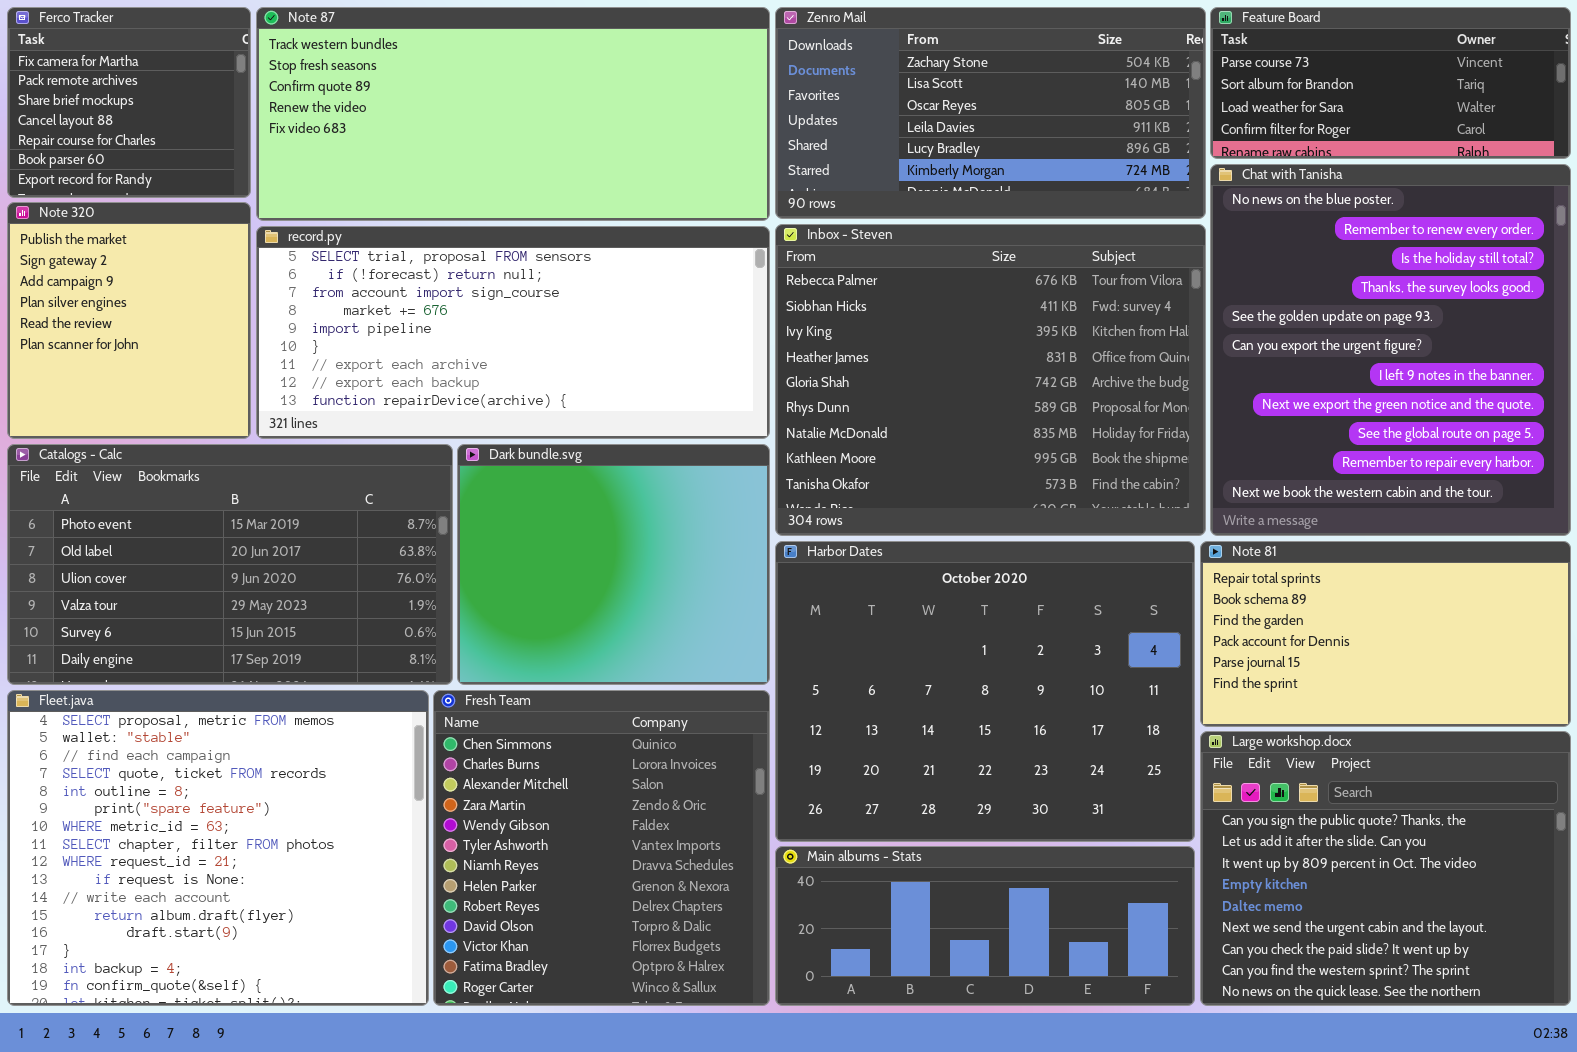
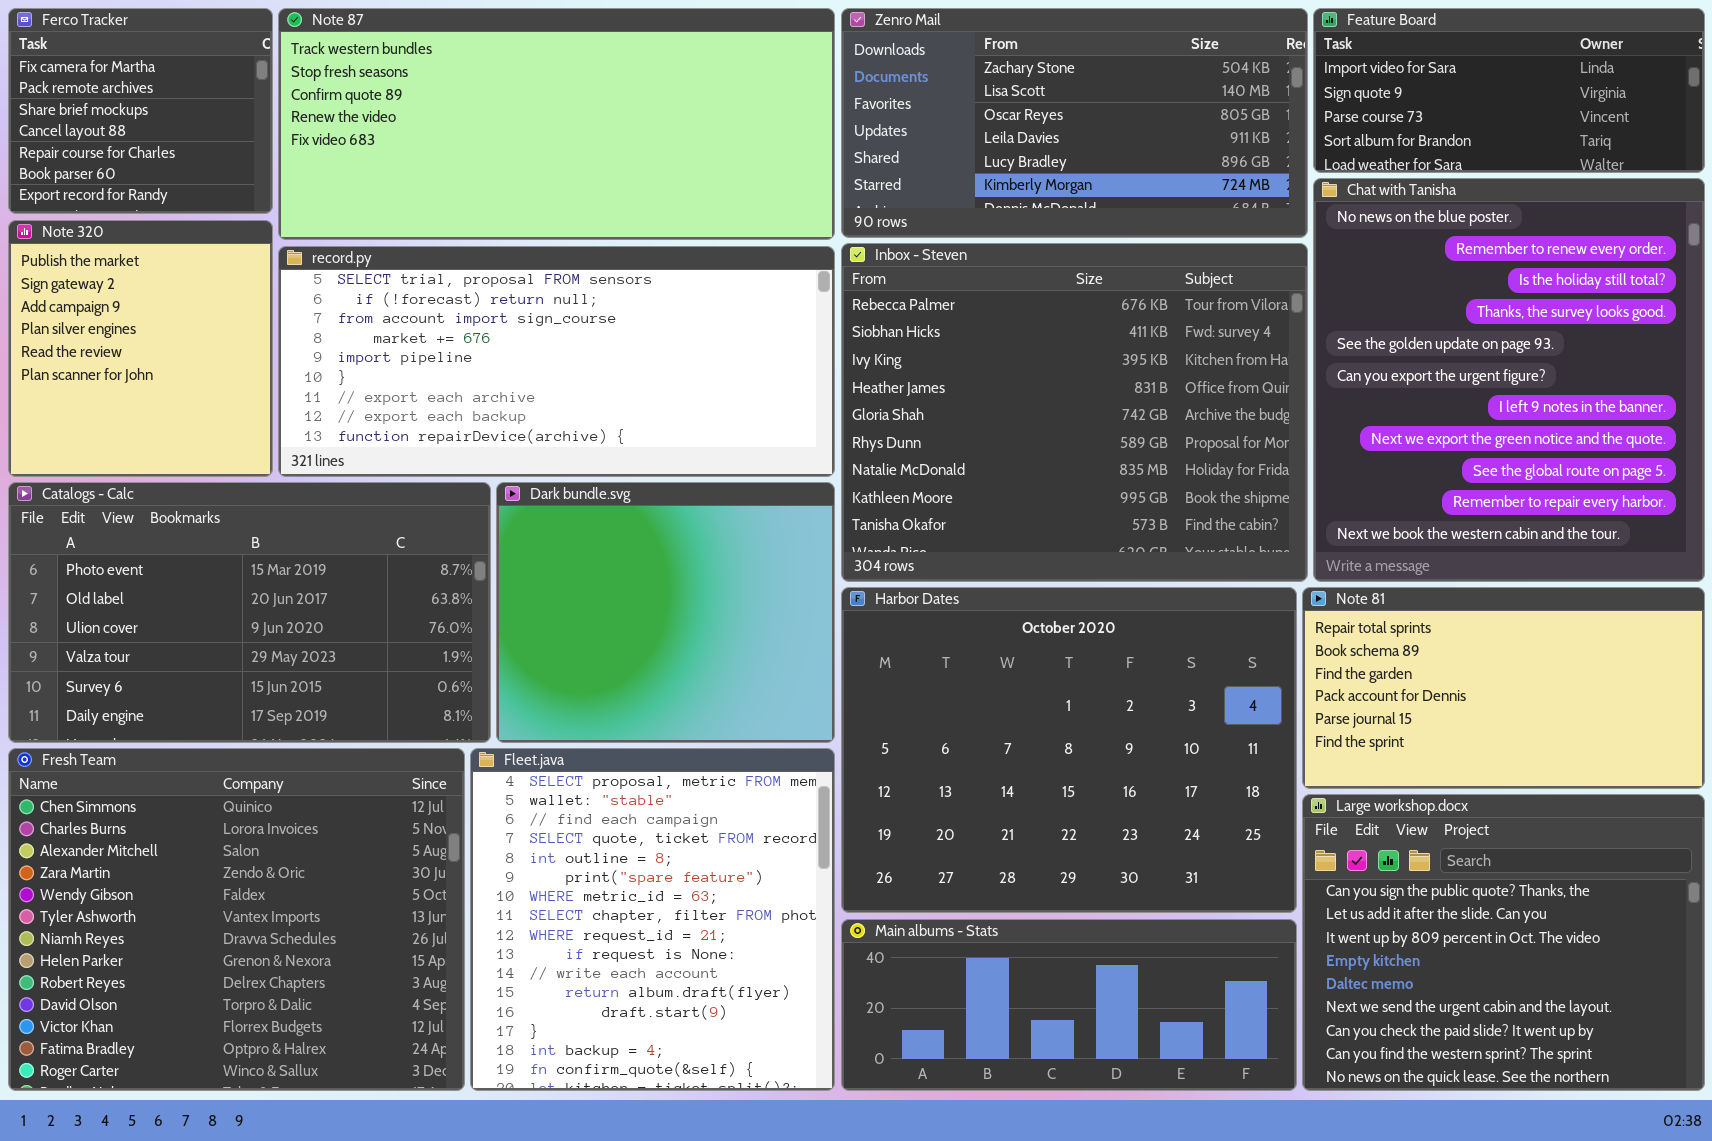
Feature Board: [1210,7,1571,159] -> [1313,8,1705,173], scrolled up 2 rows
Fleet.java: [7,690,429,1006] -> [470,748,835,1091], moved, resized
Fresh Team: [433,690,770,1006] -> [8,748,465,1091], moved, resized

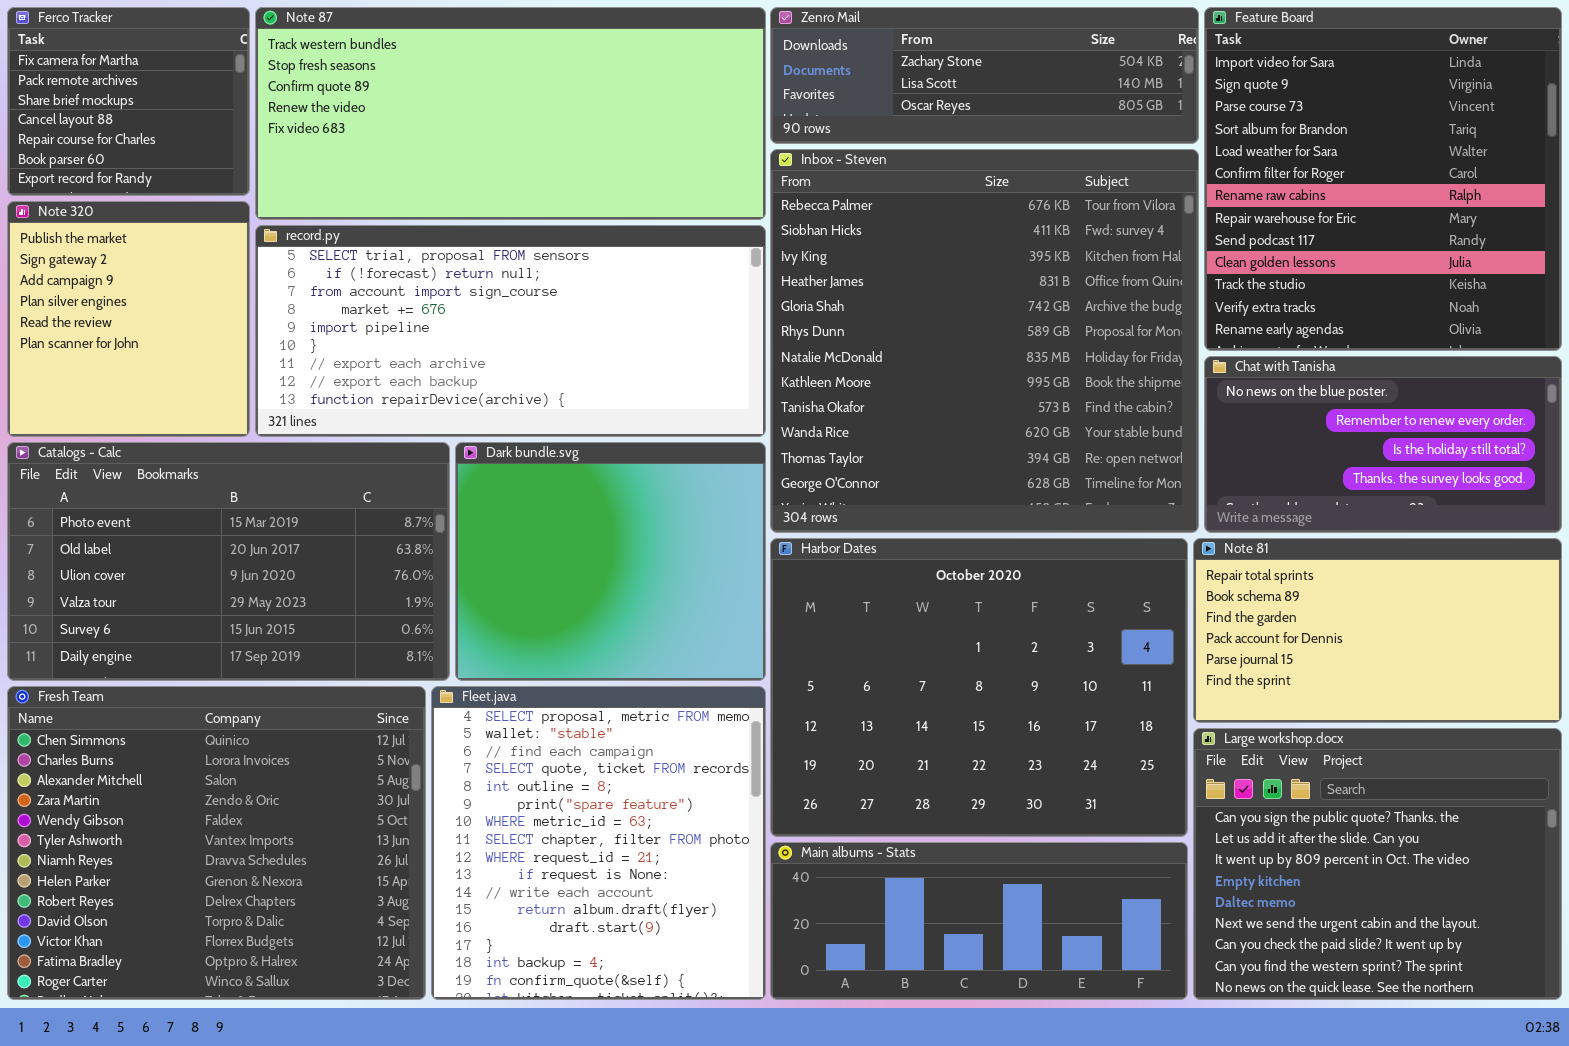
Zenro Mail: [841,8,1308,238] -> [770,7,1199,144], resized
Feature Board: [1313,8,1705,173] -> [1204,7,1562,351], resized
Chat with Tanisha: [1313,178,1705,582] -> [1204,356,1562,533], resized
Inbox - Steven: [841,243,1308,582] -> [770,149,1199,533], resized

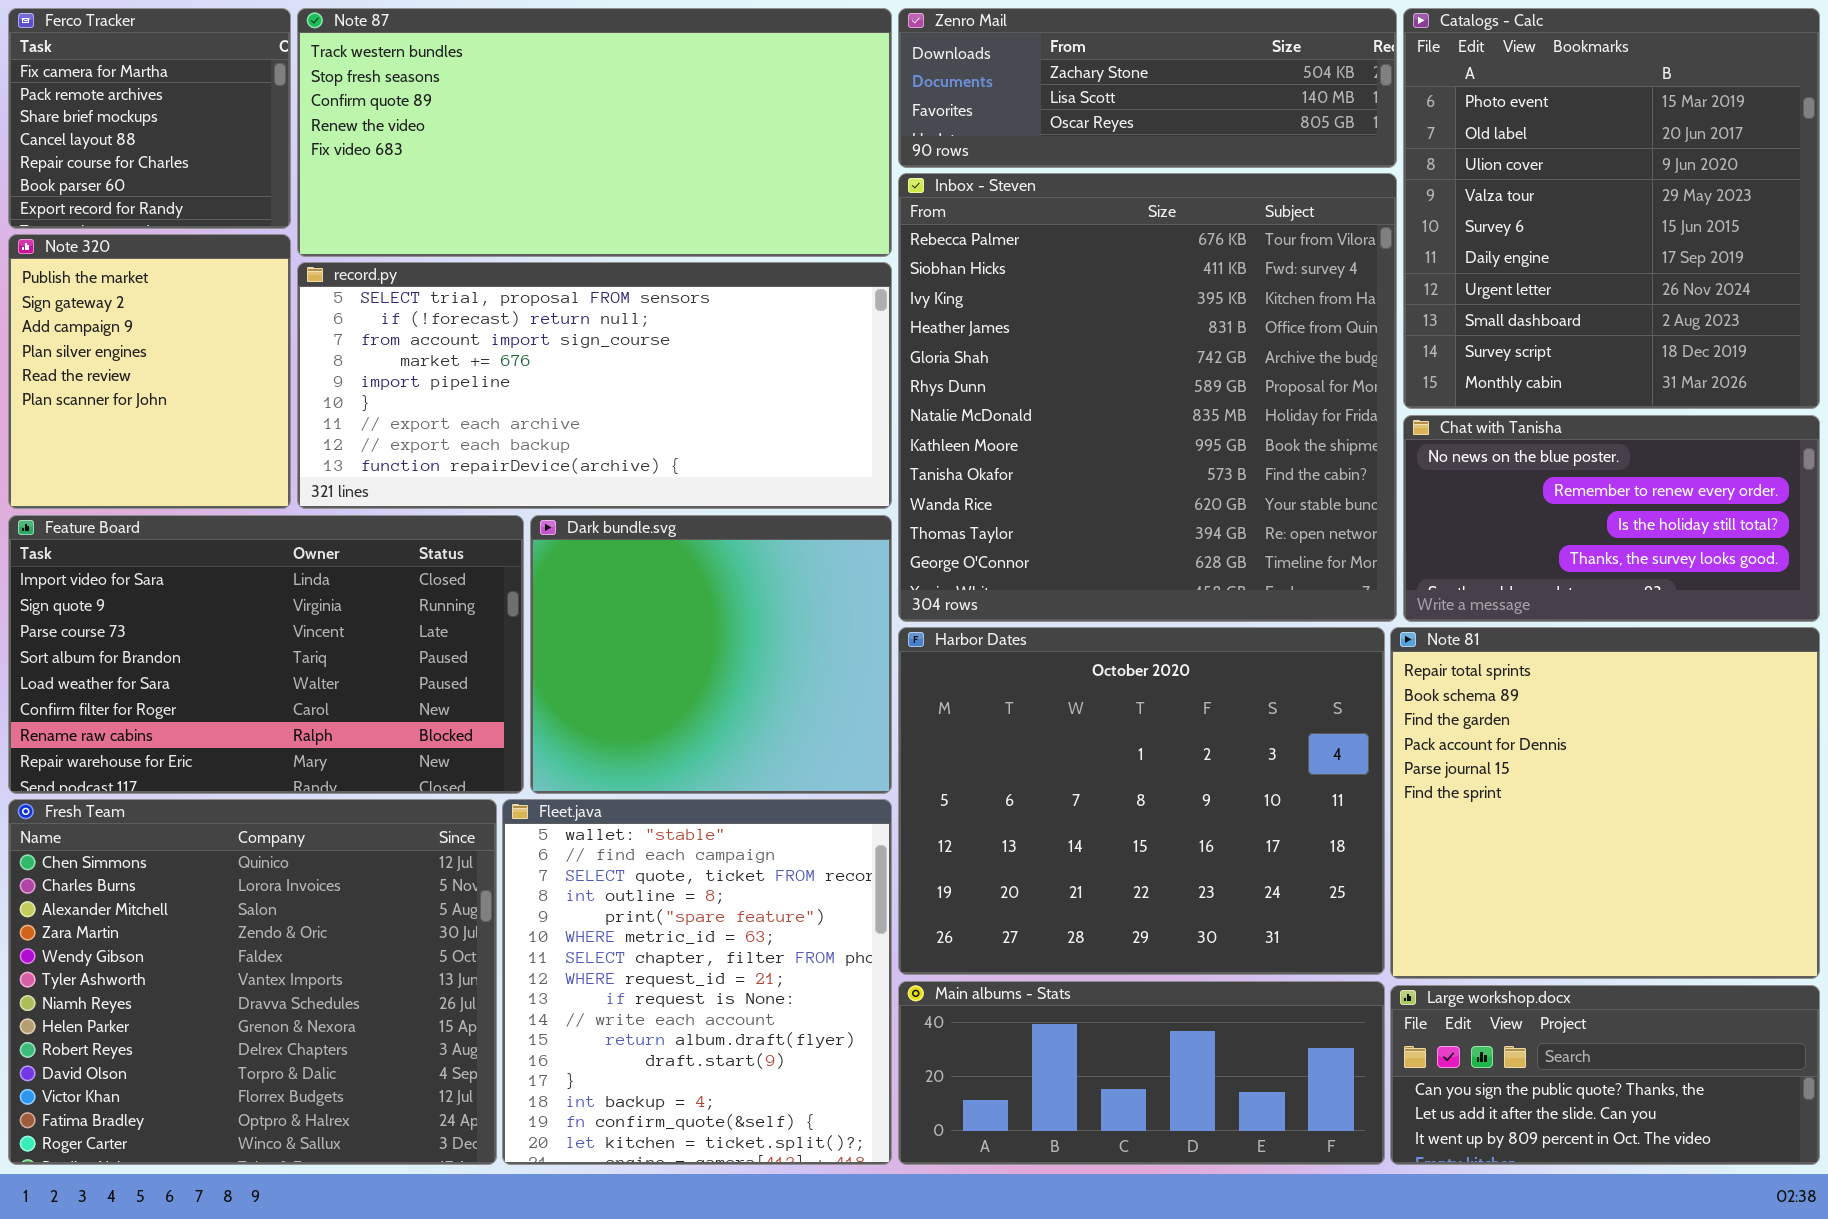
Feature Board: [1204,7,1562,351] -> [8,515,524,794], moved, resized
Catalogs - Calc: [7,442,450,681] -> [1403,8,1820,409], moved, resized
Note 81: [1193,538,1562,723] -> [1390,627,1820,979], resized
Fleet.java: [431,686,766,1000] -> [502,799,892,1165], scrolled down 1 row
Large workshop.docx: [1193,728,1562,1000] -> [1390,985,1820,1165], resized

